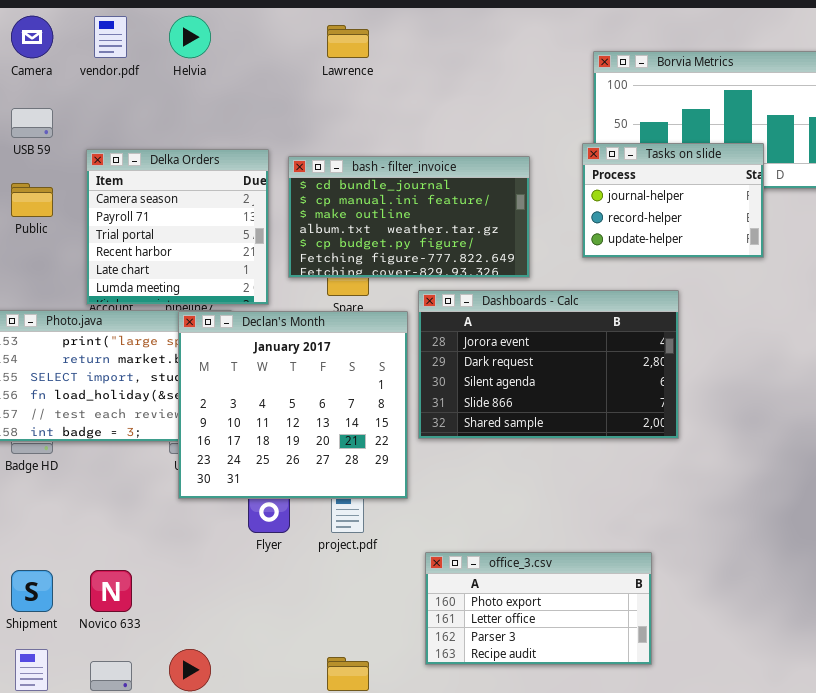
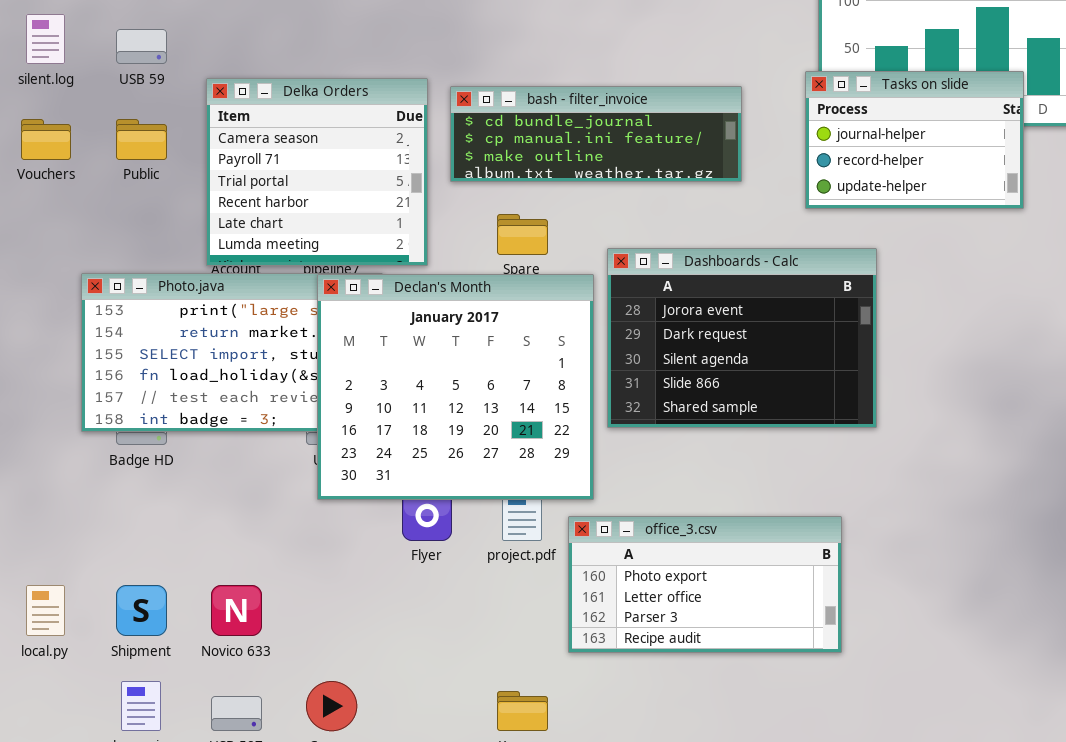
bash - filter_invoice: [288,156,530,278] -> [450,86,742,182], resized
Dashboards - Calc: [418,290,679,439] -> [607,248,877,428], resized
office_3.csv: [425,552,652,665] -> [568,516,842,653], moved

